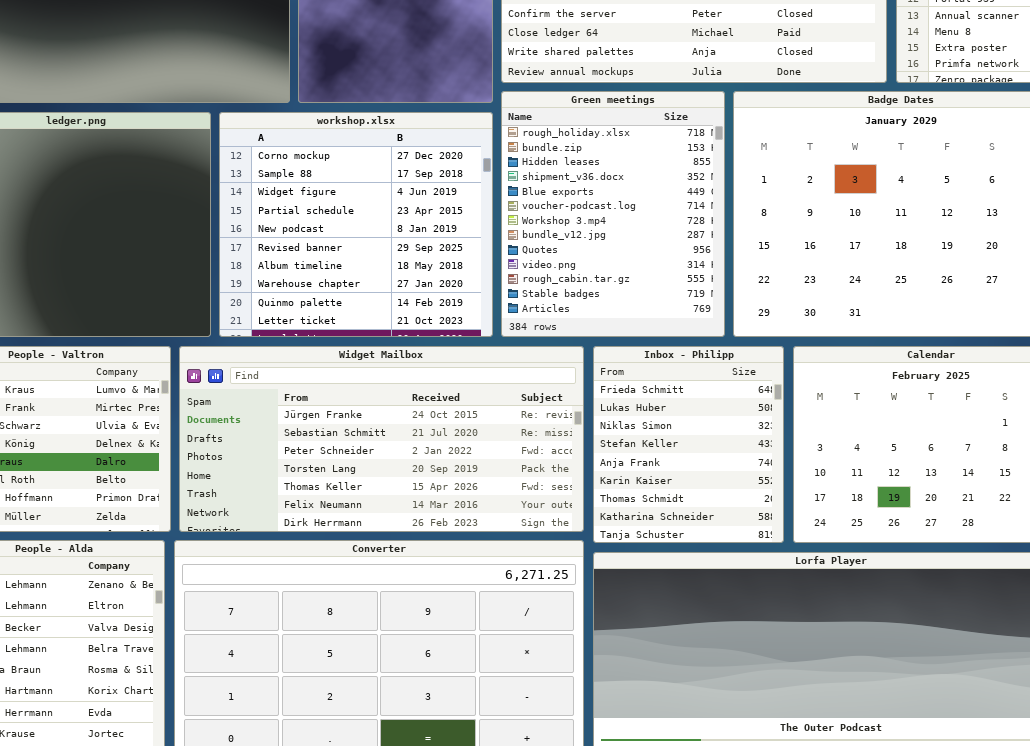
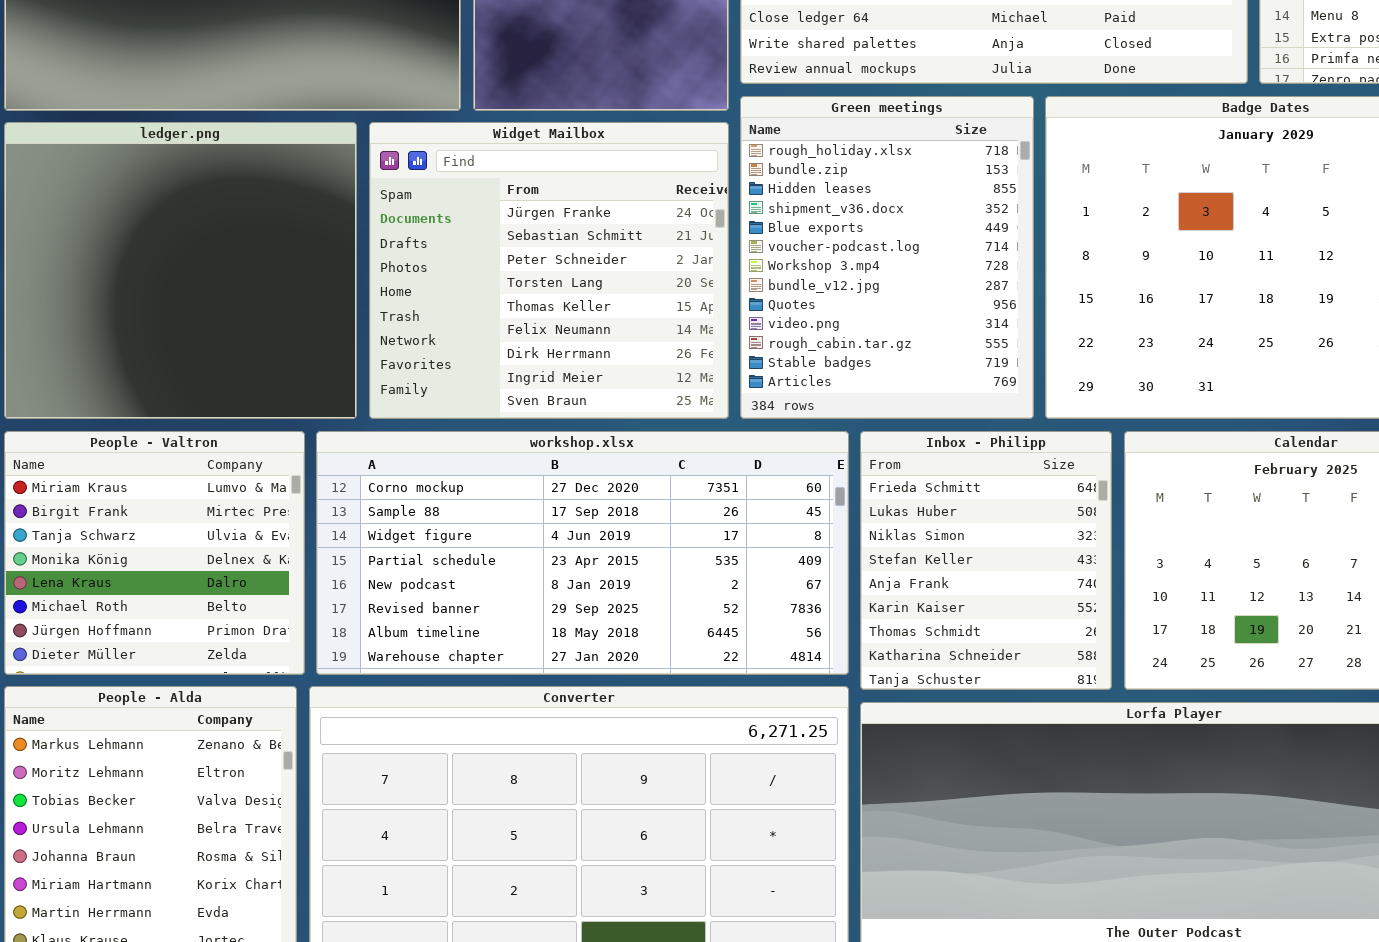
workshop.xlsx: [219,112,493,337] -> [316,431,849,675], moved, resized
Widget Mailbox: [179,346,584,532] -> [369,122,729,419], moved, resized

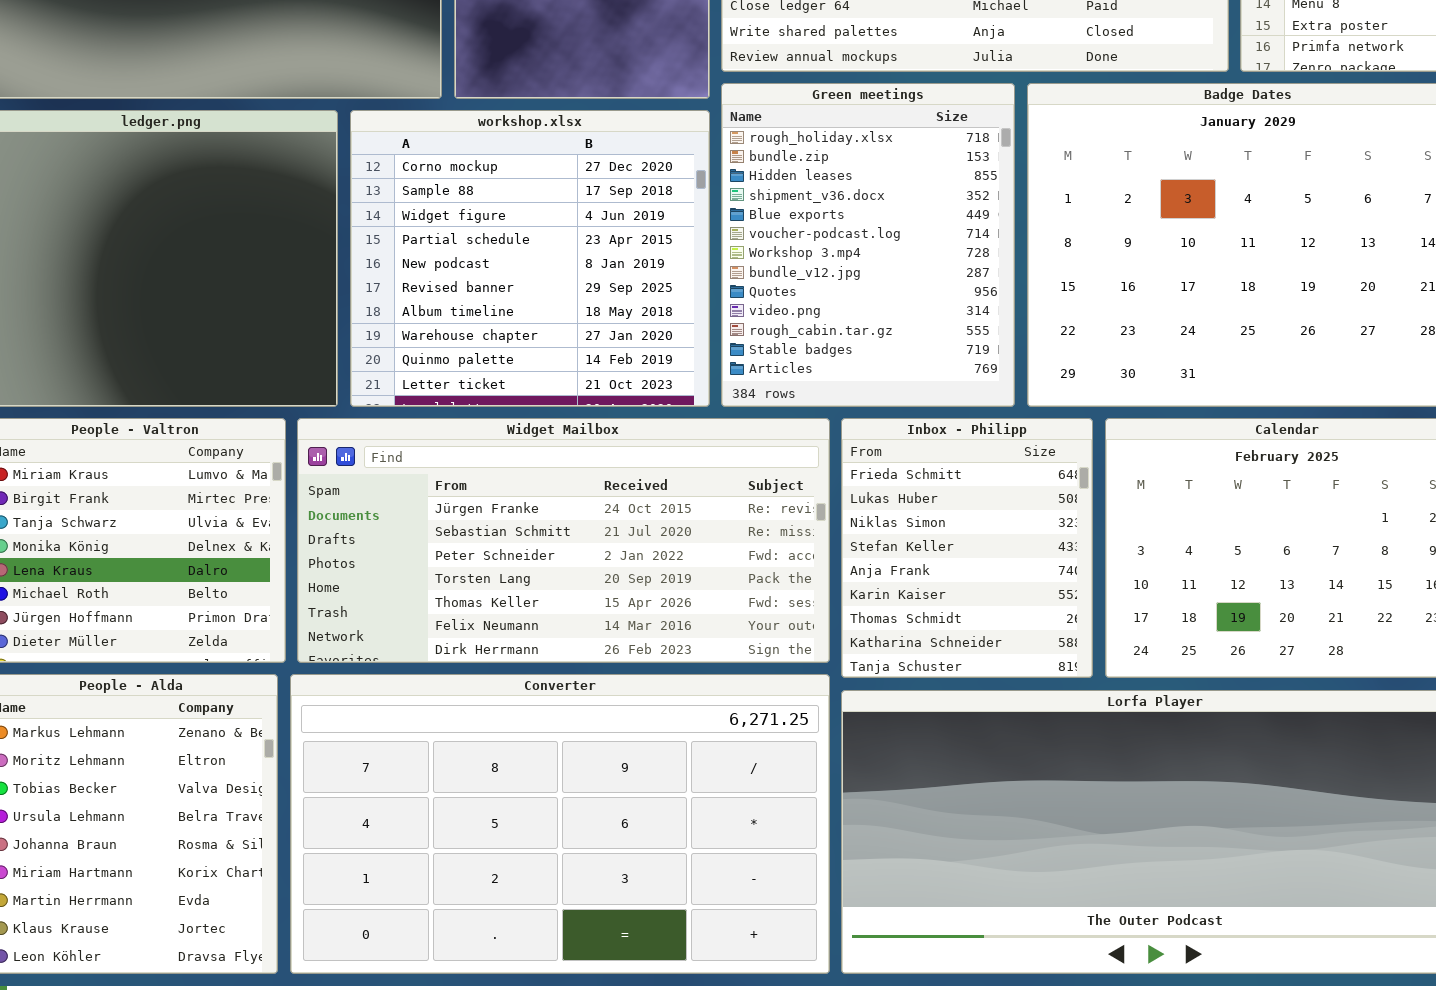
Widget Mailbox: [369,122,729,419] -> [297,418,830,663], moved, resized
workshop.xlsx: [316,431,849,675] -> [350,110,710,407], moved, resized

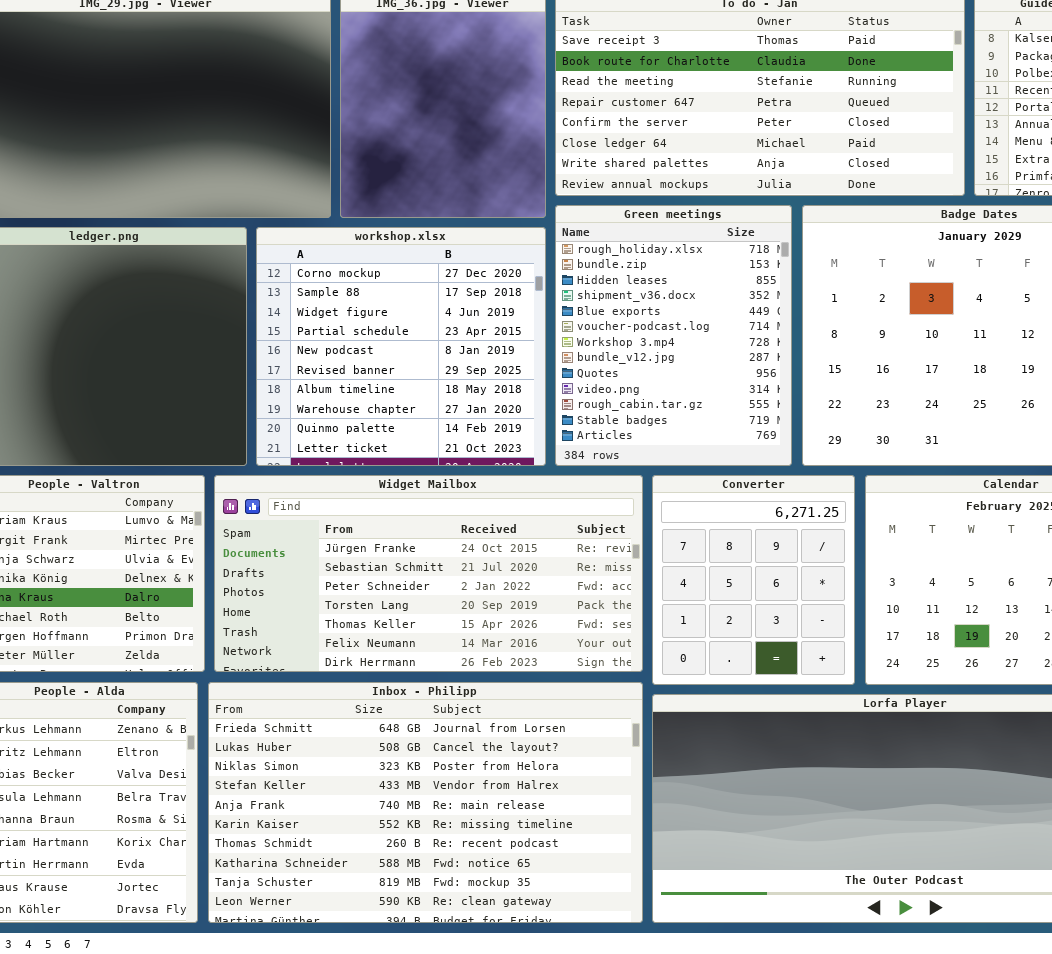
Inbox - Philipp: [841,418,1093,678] -> [208,682,643,923], moved, resized
Converter: [290,674,830,974] -> [652,475,855,685], moved, resized

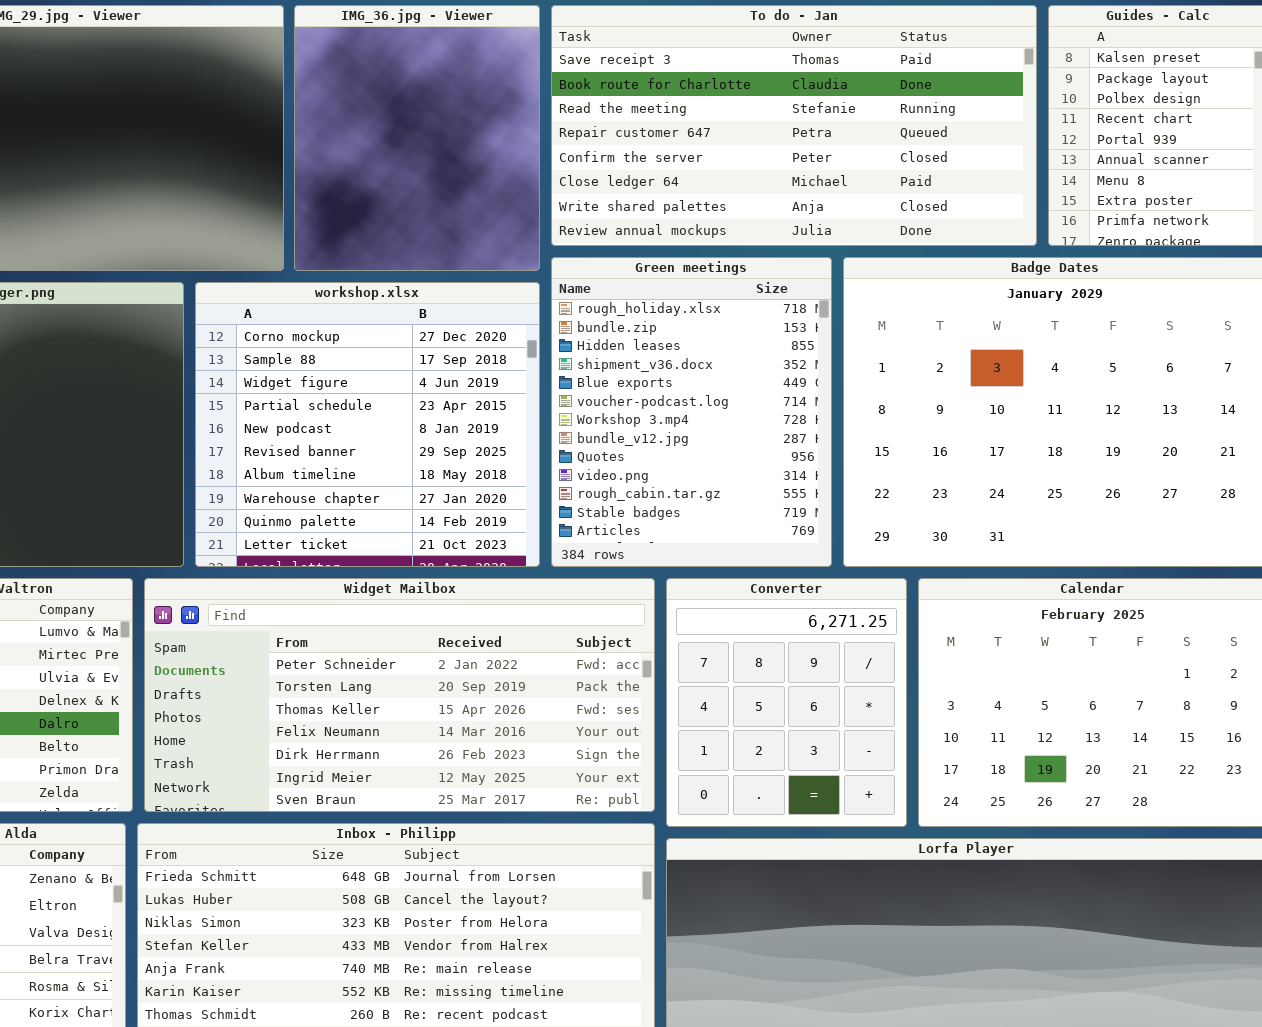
Widget Mailbox: [214,475,643,672] -> [144,578,655,812], scrolled down 2 rows

